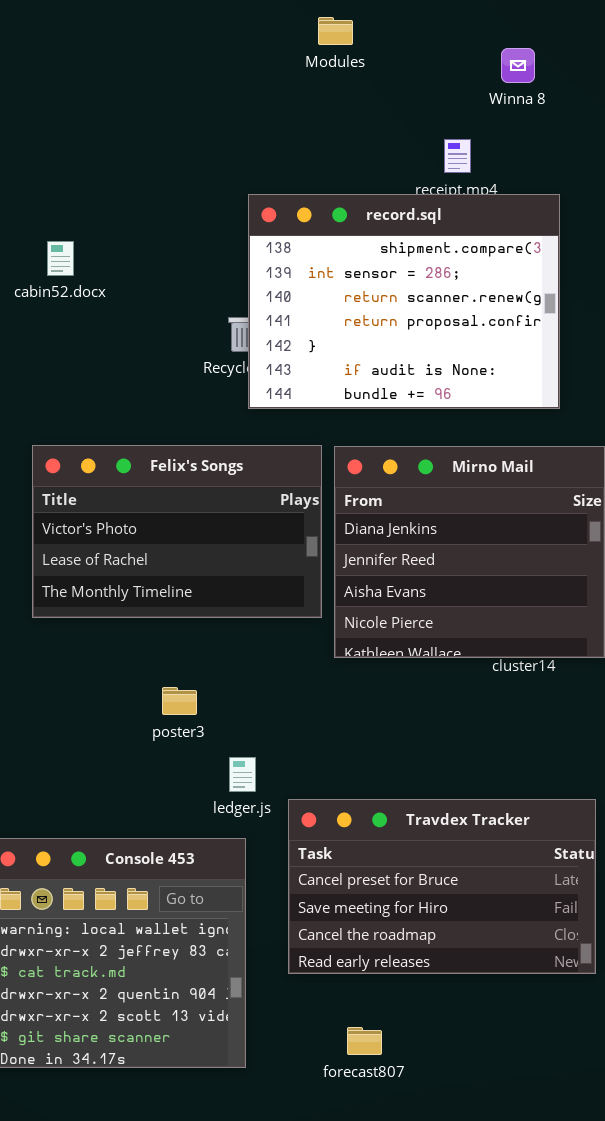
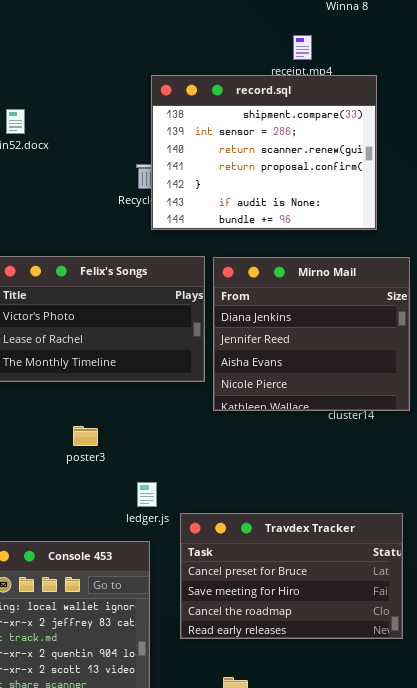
poster3: [162,687,197,715] -> [73,426,98,446], moved

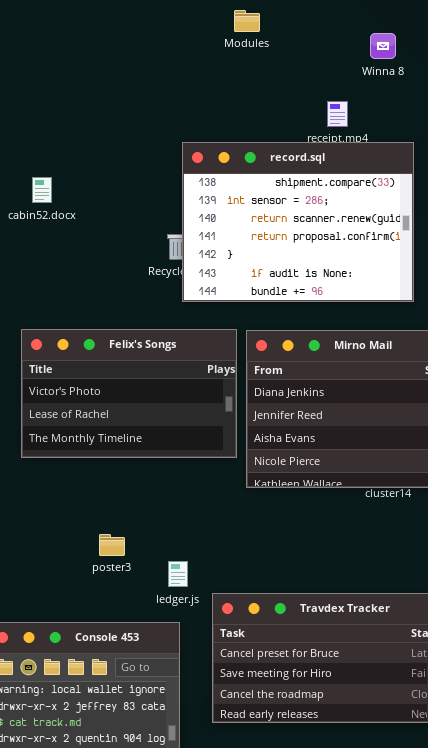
poster3: [73,426,98,446] -> [99,534,125,556], moved

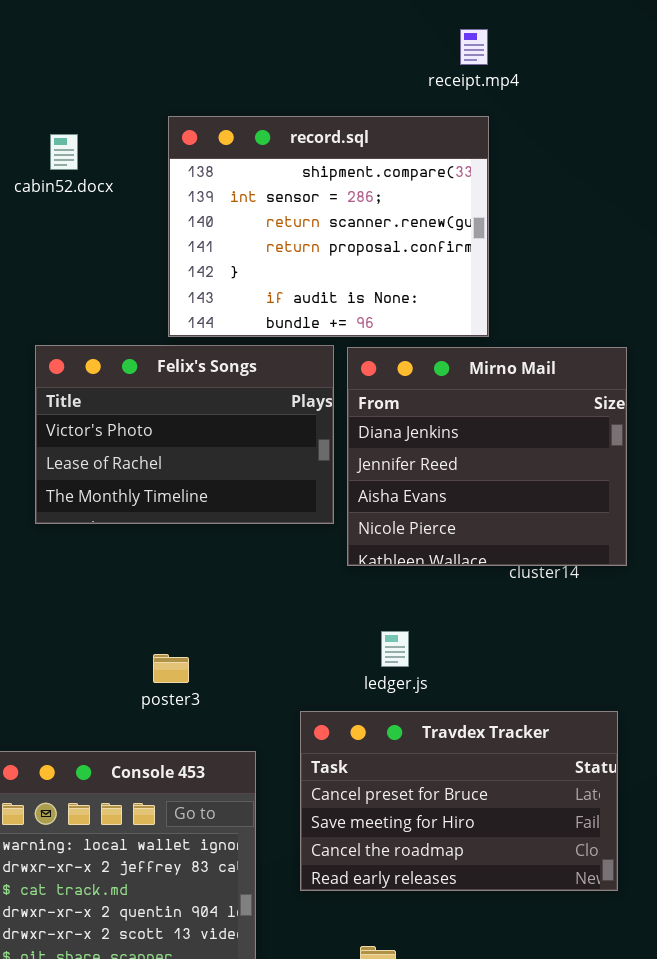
record.sql: [182,142,414,302] -> [168,116,489,337], moved
poster3: [99,534,125,556] -> [153,654,189,683], moved
ledger.js: [168,561,188,587] -> [381,631,409,667], moved

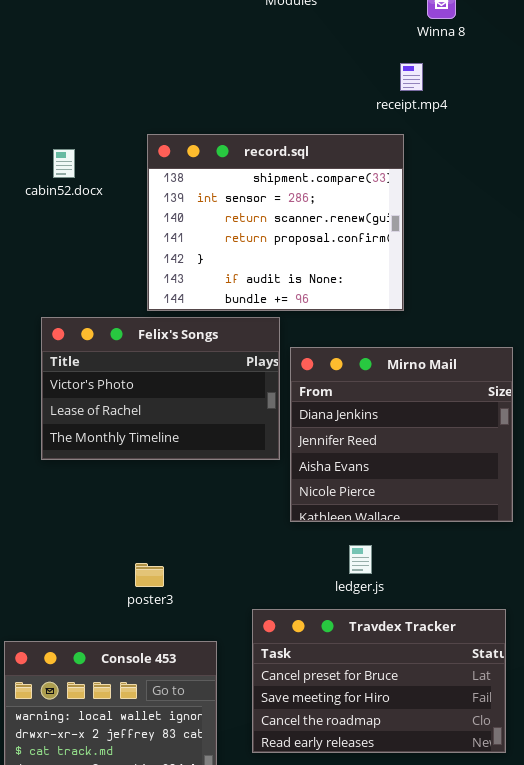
receipt.mp4: [460,29,488,65] -> [400,63,423,91], moved
Mirno Mail: [347,347,627,566] -> [290,347,513,522], moved
ledger.js: [381,631,409,667] -> [349,545,372,574], moved

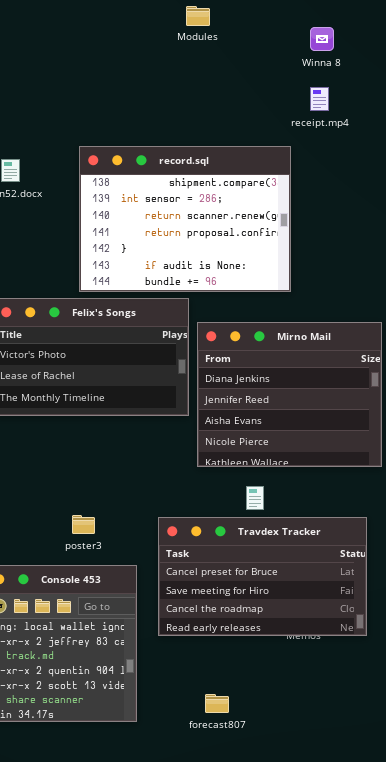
receipt.mp4: [400,63,423,91] -> [310,87,329,111], moved
poster3: [135,563,164,587] -> [72,515,95,534], moved
Travdex Tracker: [252,609,506,753] -> [158,517,367,636], moved

